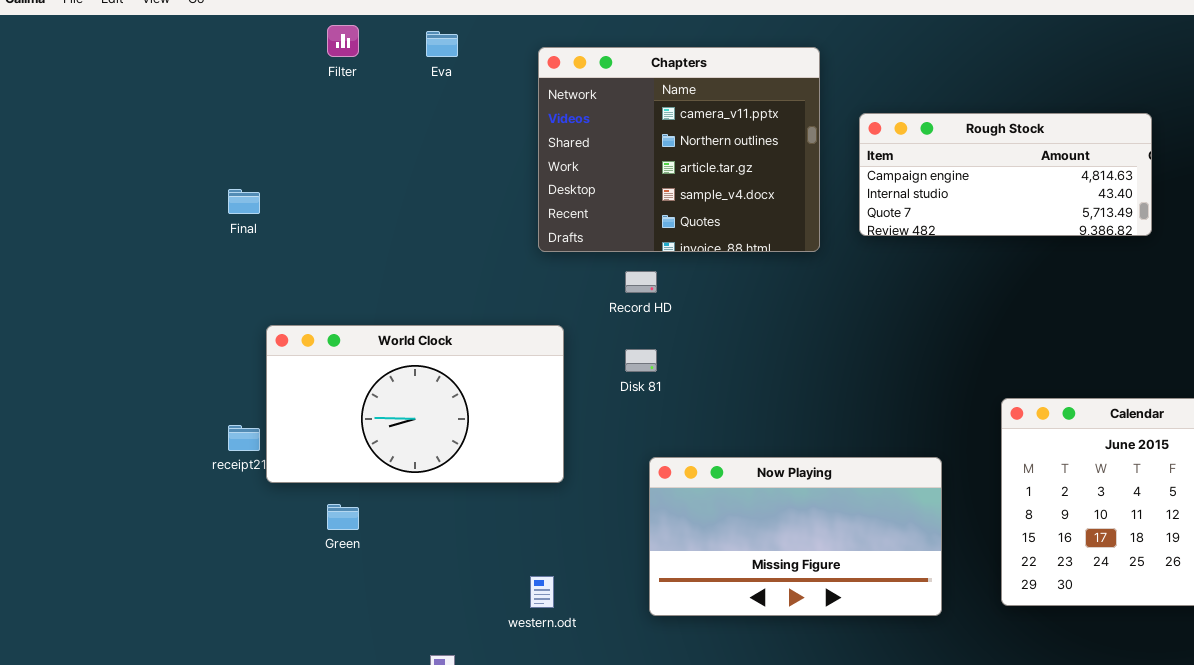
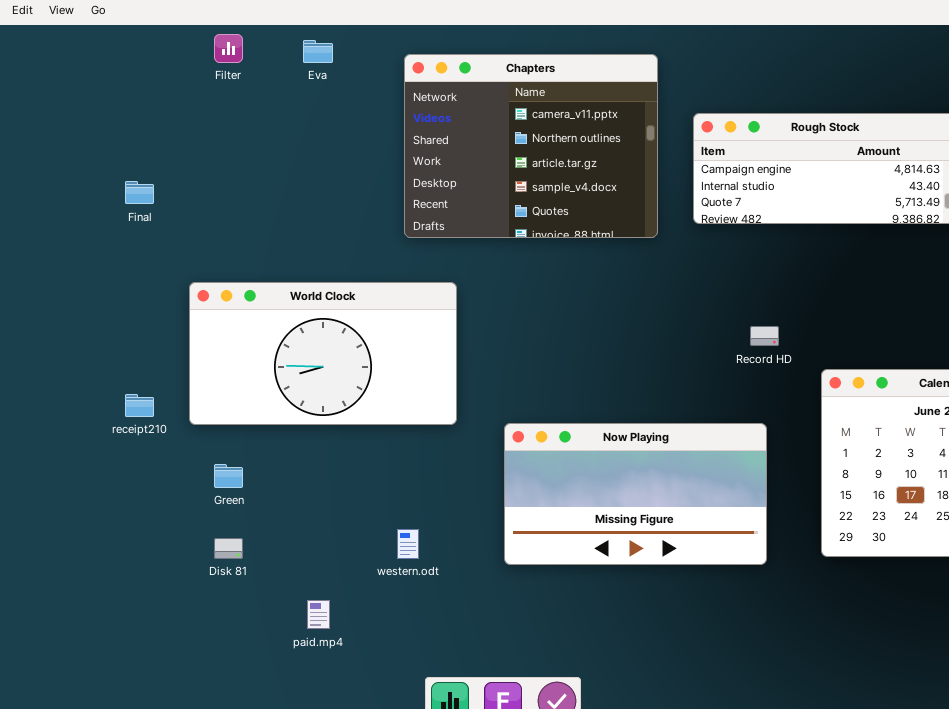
Record HD: [625,271,657,293] -> [750,326,779,346], moved
World Clock: [266,325,564,483] -> [189,282,457,425], moved
Disk 81: [625,349,657,372] -> [214,538,243,559], moved

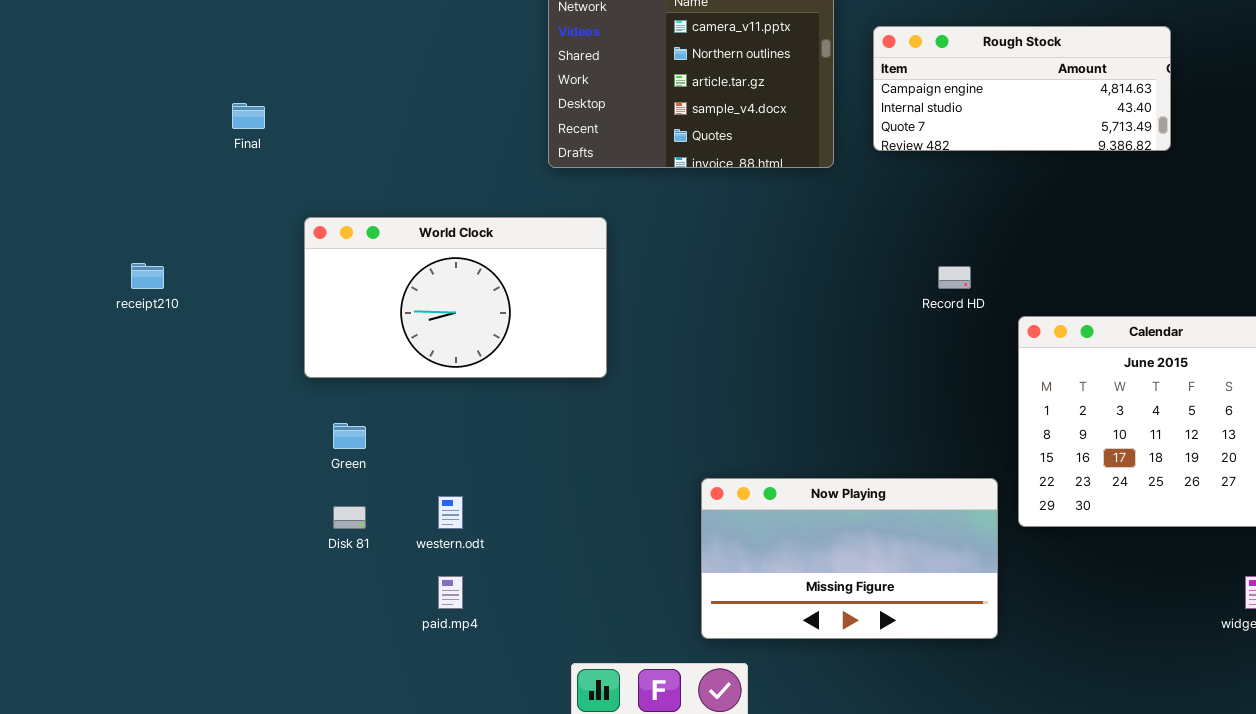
receipt210: [125,394,154,417] -> [131,263,164,289], moved
Now Playing: [504,423,767,565] -> [701,478,998,639], moved
western.odt: [397,529,419,559] -> [438,496,463,529], moved

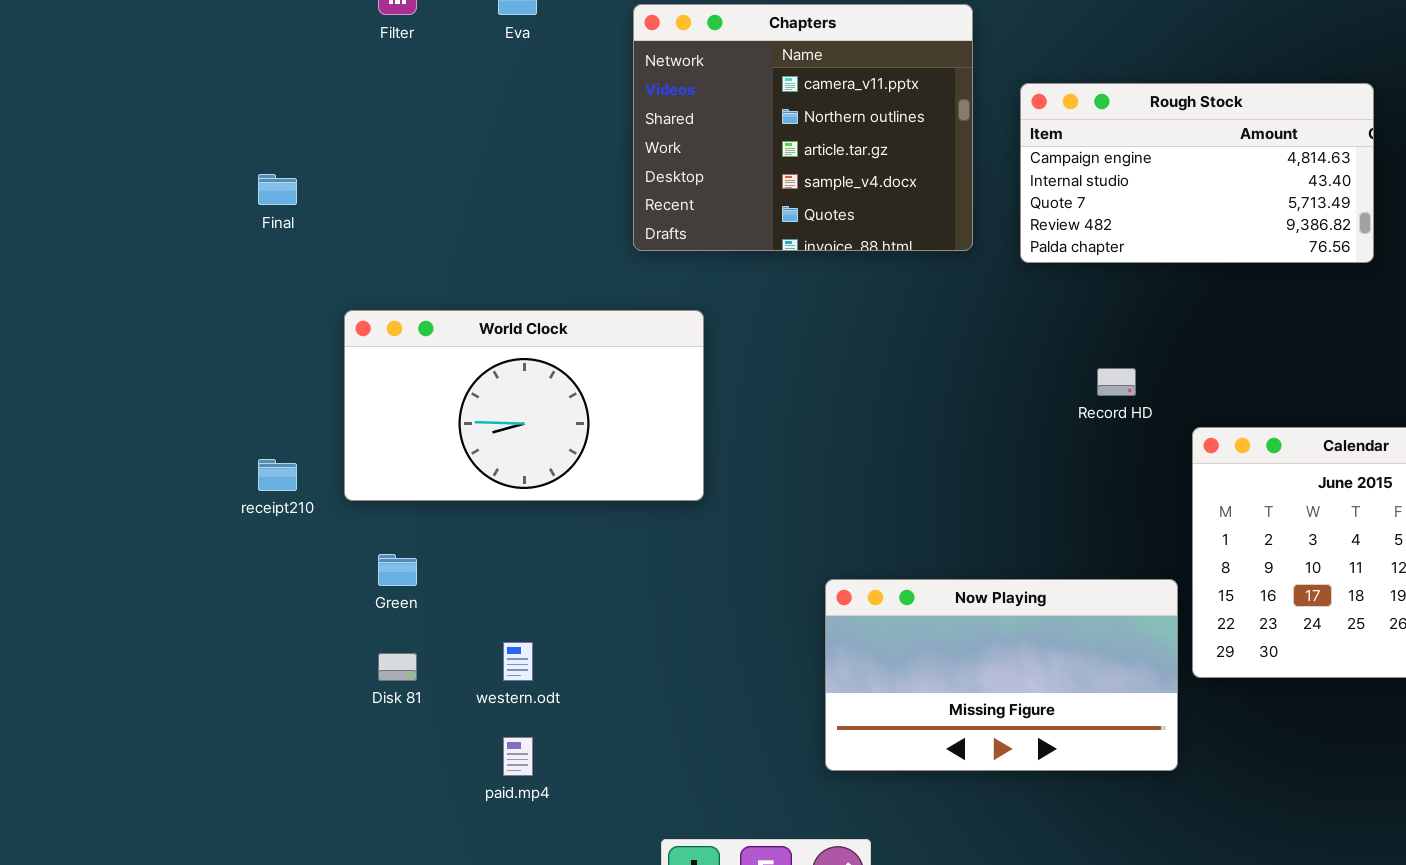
Rough Stock: [873,26,1171,151] -> [1020,83,1374,263], resized
receipt210: [131,263,164,289] -> [258,459,297,491], moved
Now Playing: [701,478,998,639] -> [825,579,1178,771], moved

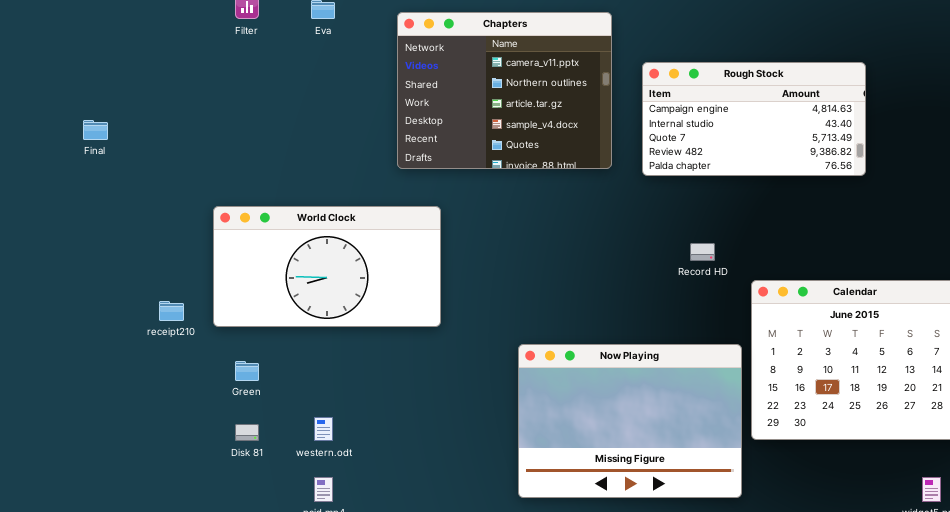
Final: [258,174,297,205] -> [83,120,108,140], moved
Now Playing: [825,579,1178,771] -> [518,344,742,498], resized

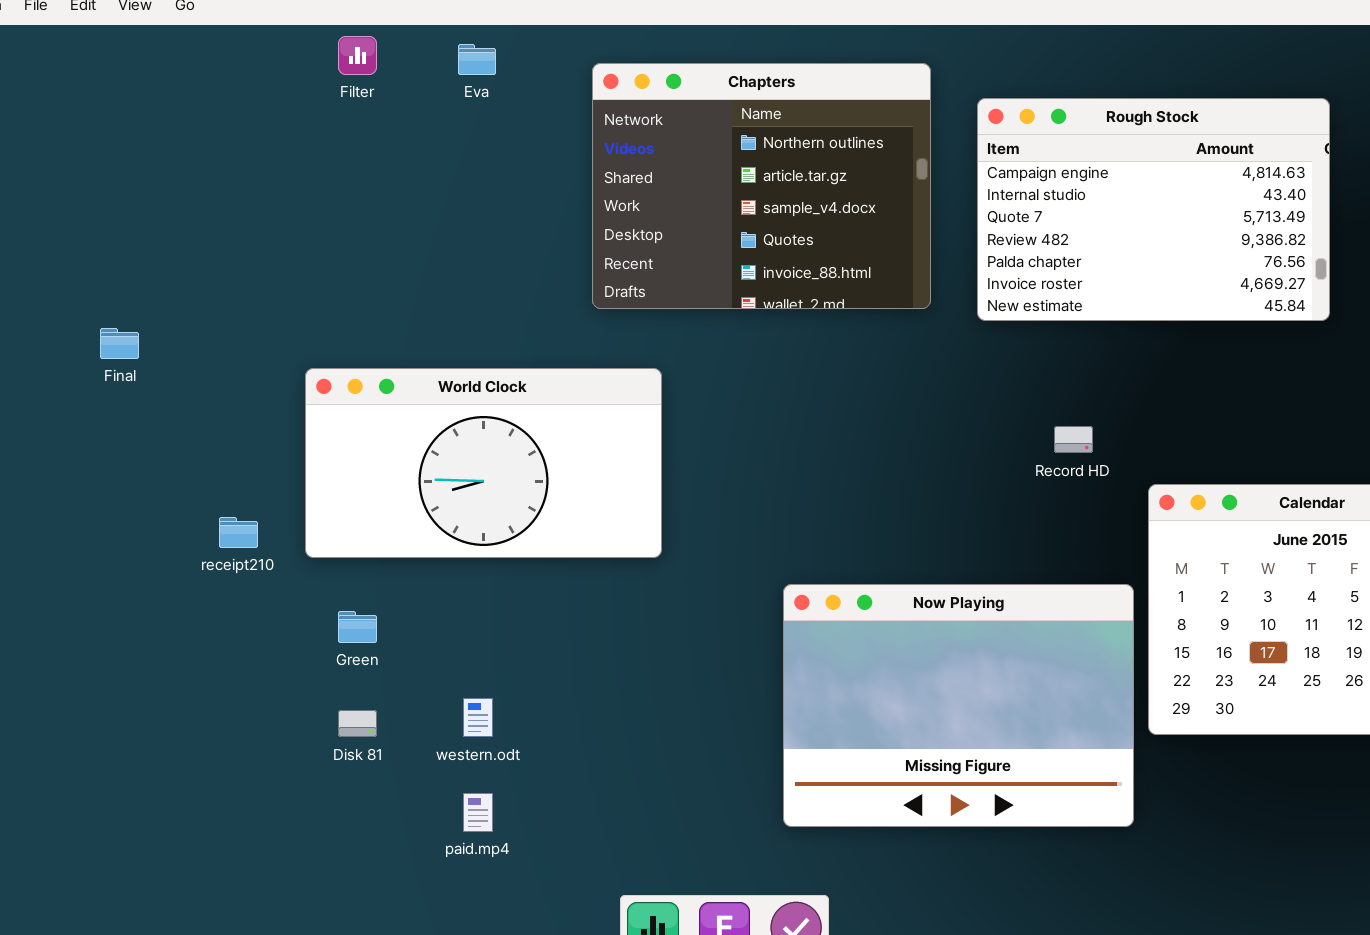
Chapters: [397,12,612,169] -> [592,63,931,309], scrolled down 1 row
Rough Stock: [642,62,866,176] -> [977,98,1330,321], resized
Final: [83,120,108,140] -> [100,328,139,359], moved

